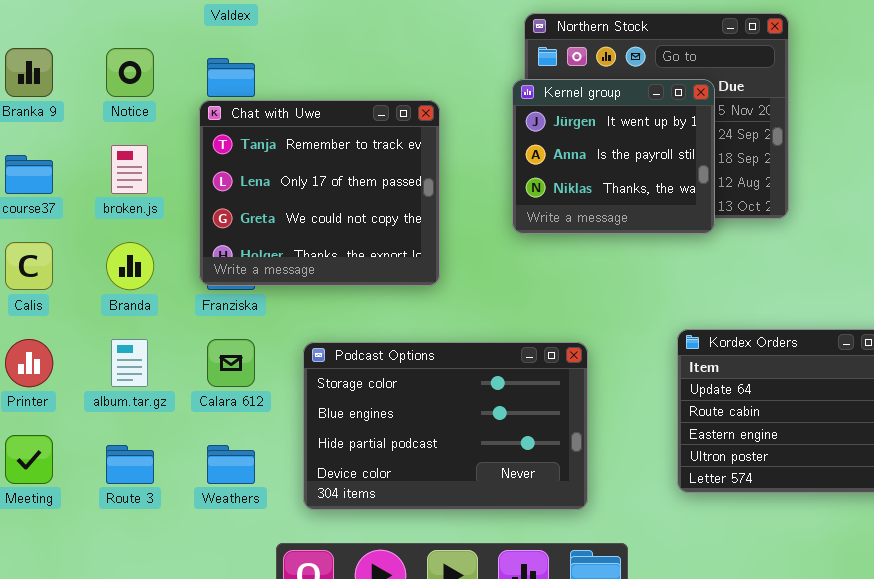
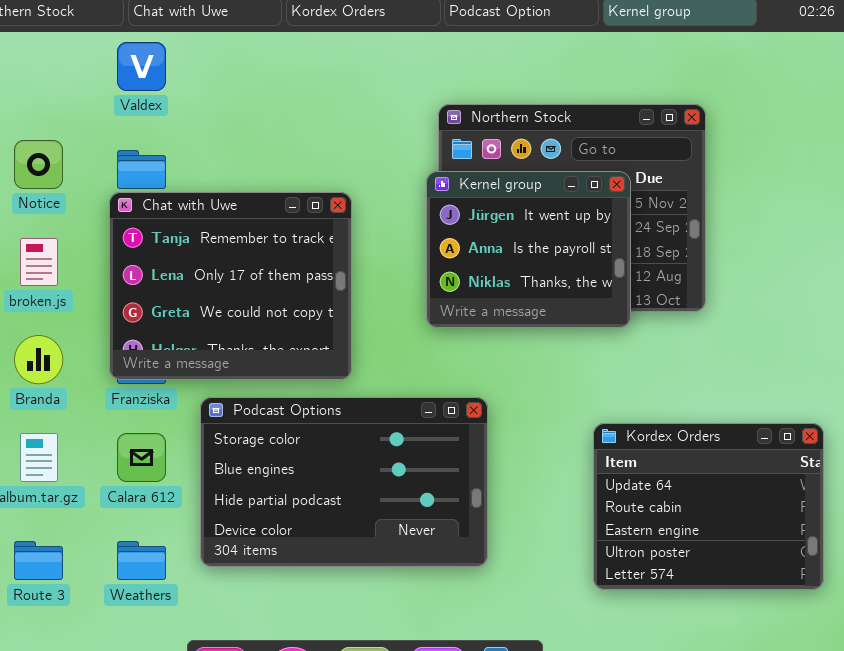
Podcast Options: [303,342,588,510] -> [200,397,488,567], moved

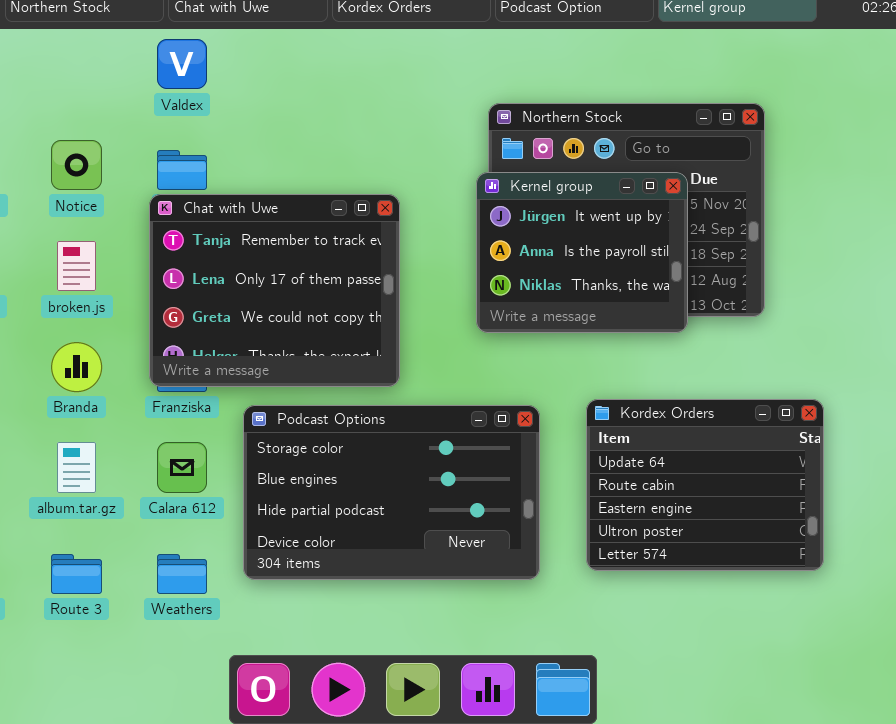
Kordex Orders: [593,423,824,590] -> [586,399,824,571], moved

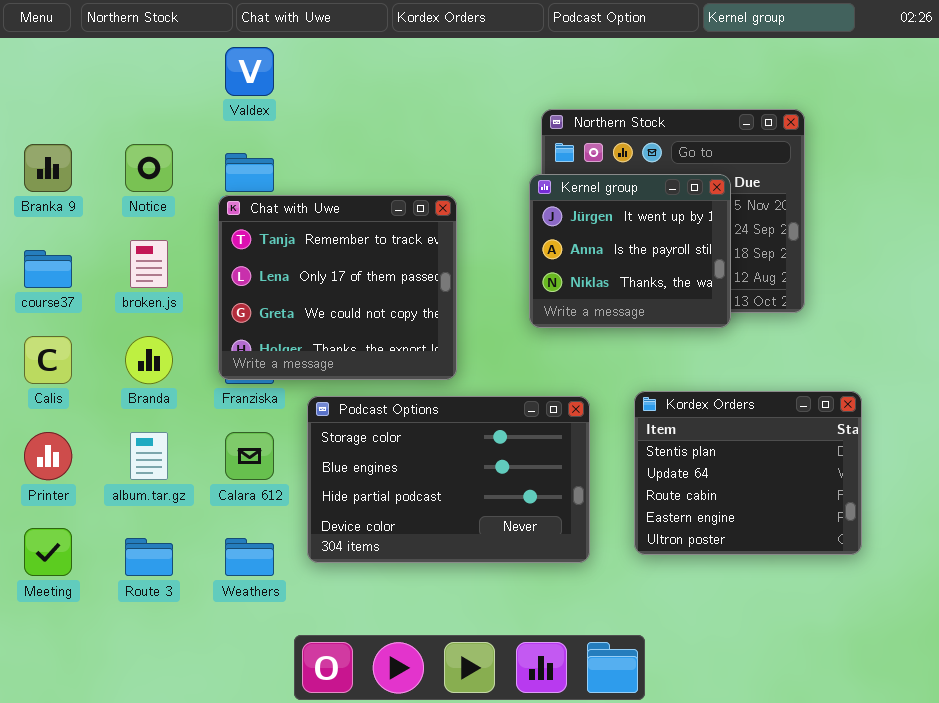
Kordex Orders: [586,399,824,571] -> [634,391,862,555], scrolled up 1 row

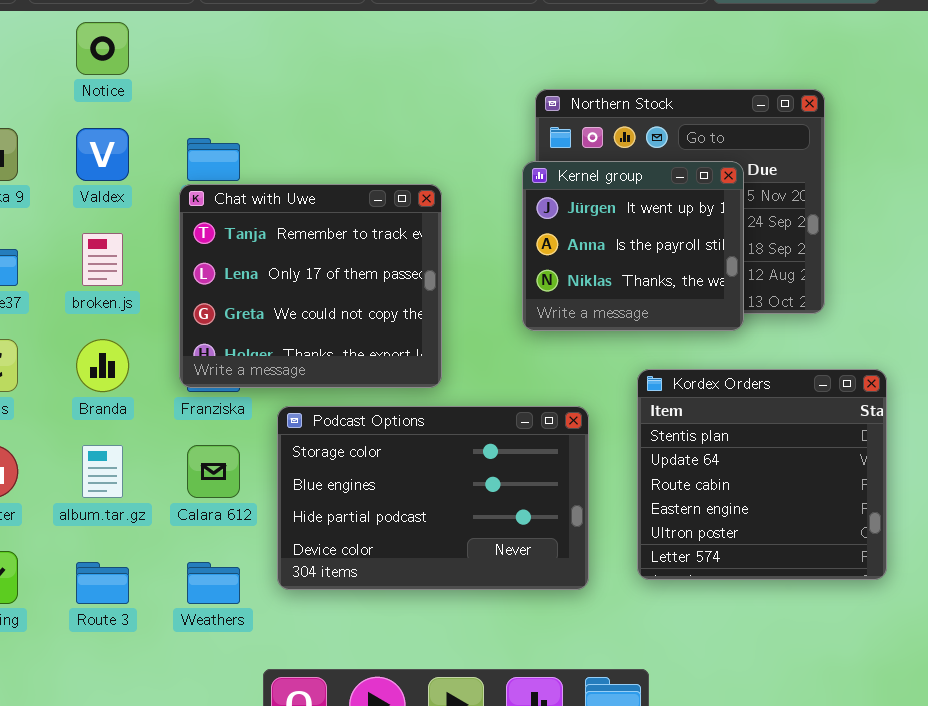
Valdex: [225,47,274,96] -> [76,128,129,181], moved
Notice: [125,144,173,192] -> [76,22,129,75], moved
Kordex Orders: [634,391,862,555] -> [637,369,887,580], resized

